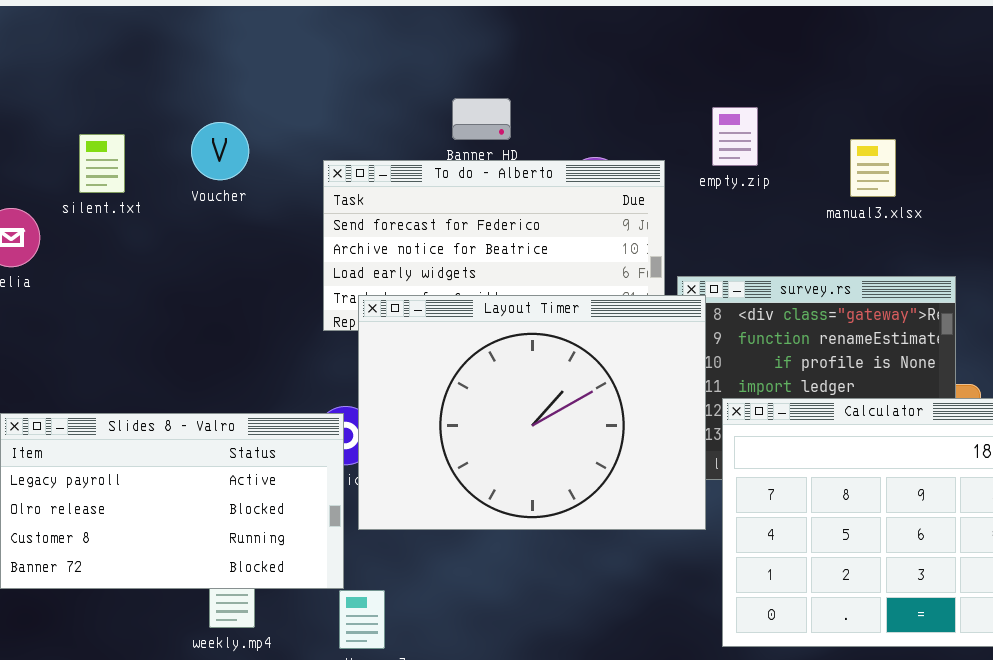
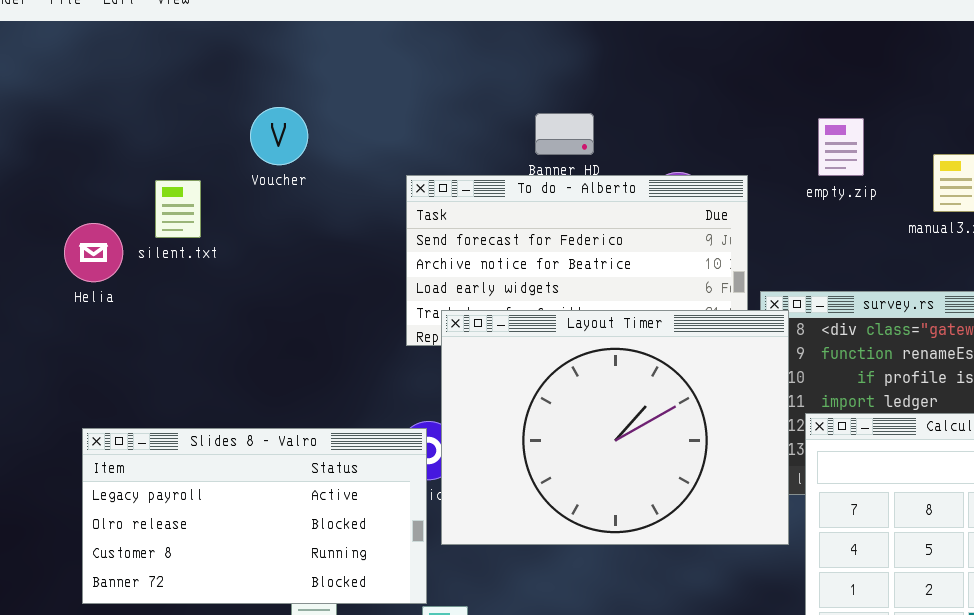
empty.zip: [712,107,758,166] -> [818,118,864,176], moved
Voucher: [191,122,249,180] -> [250,107,308,165], moved
silent.txt: [79,134,125,193] -> [155,180,201,238], moved

